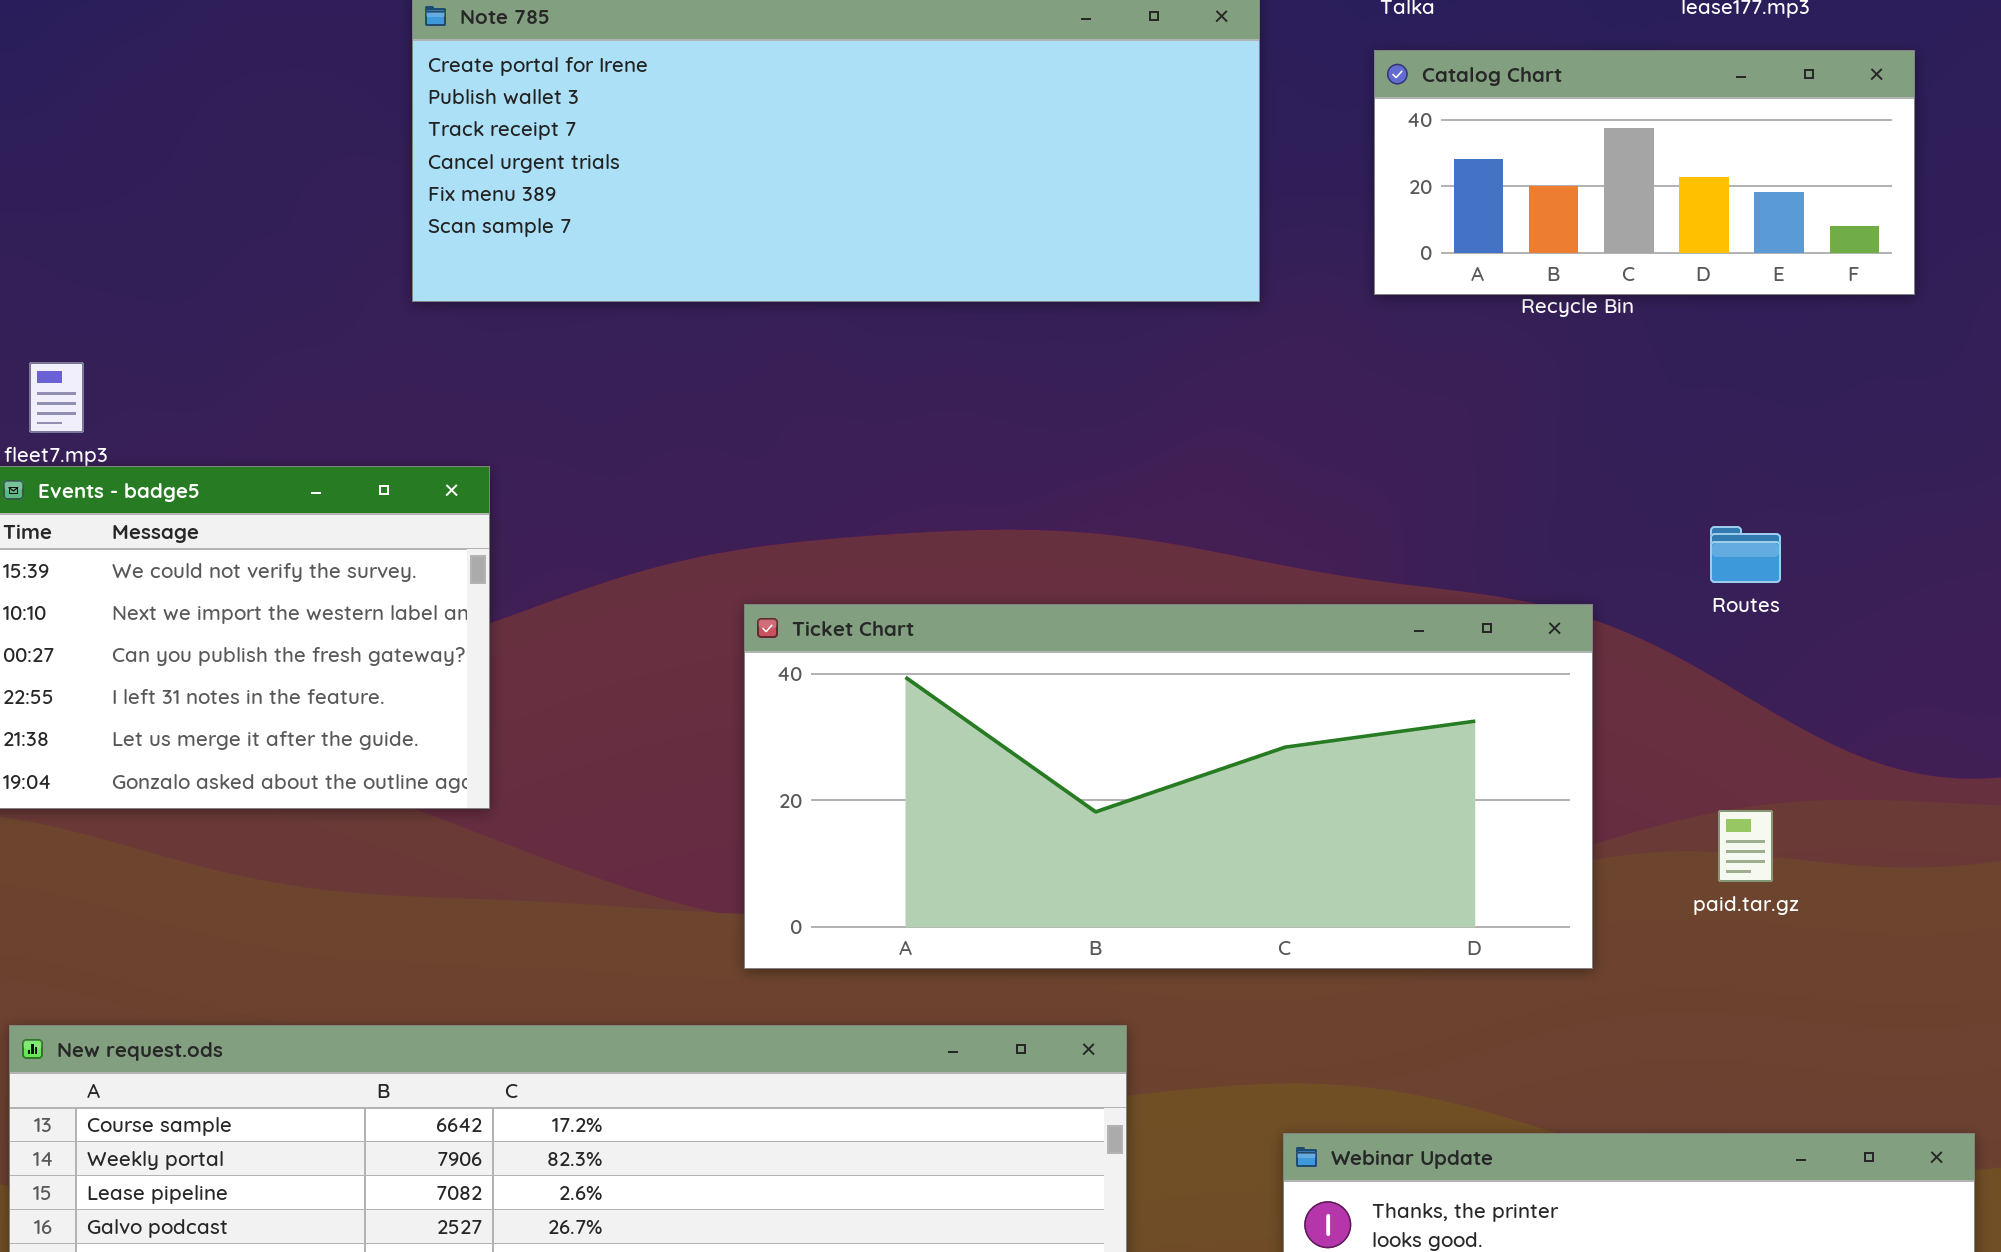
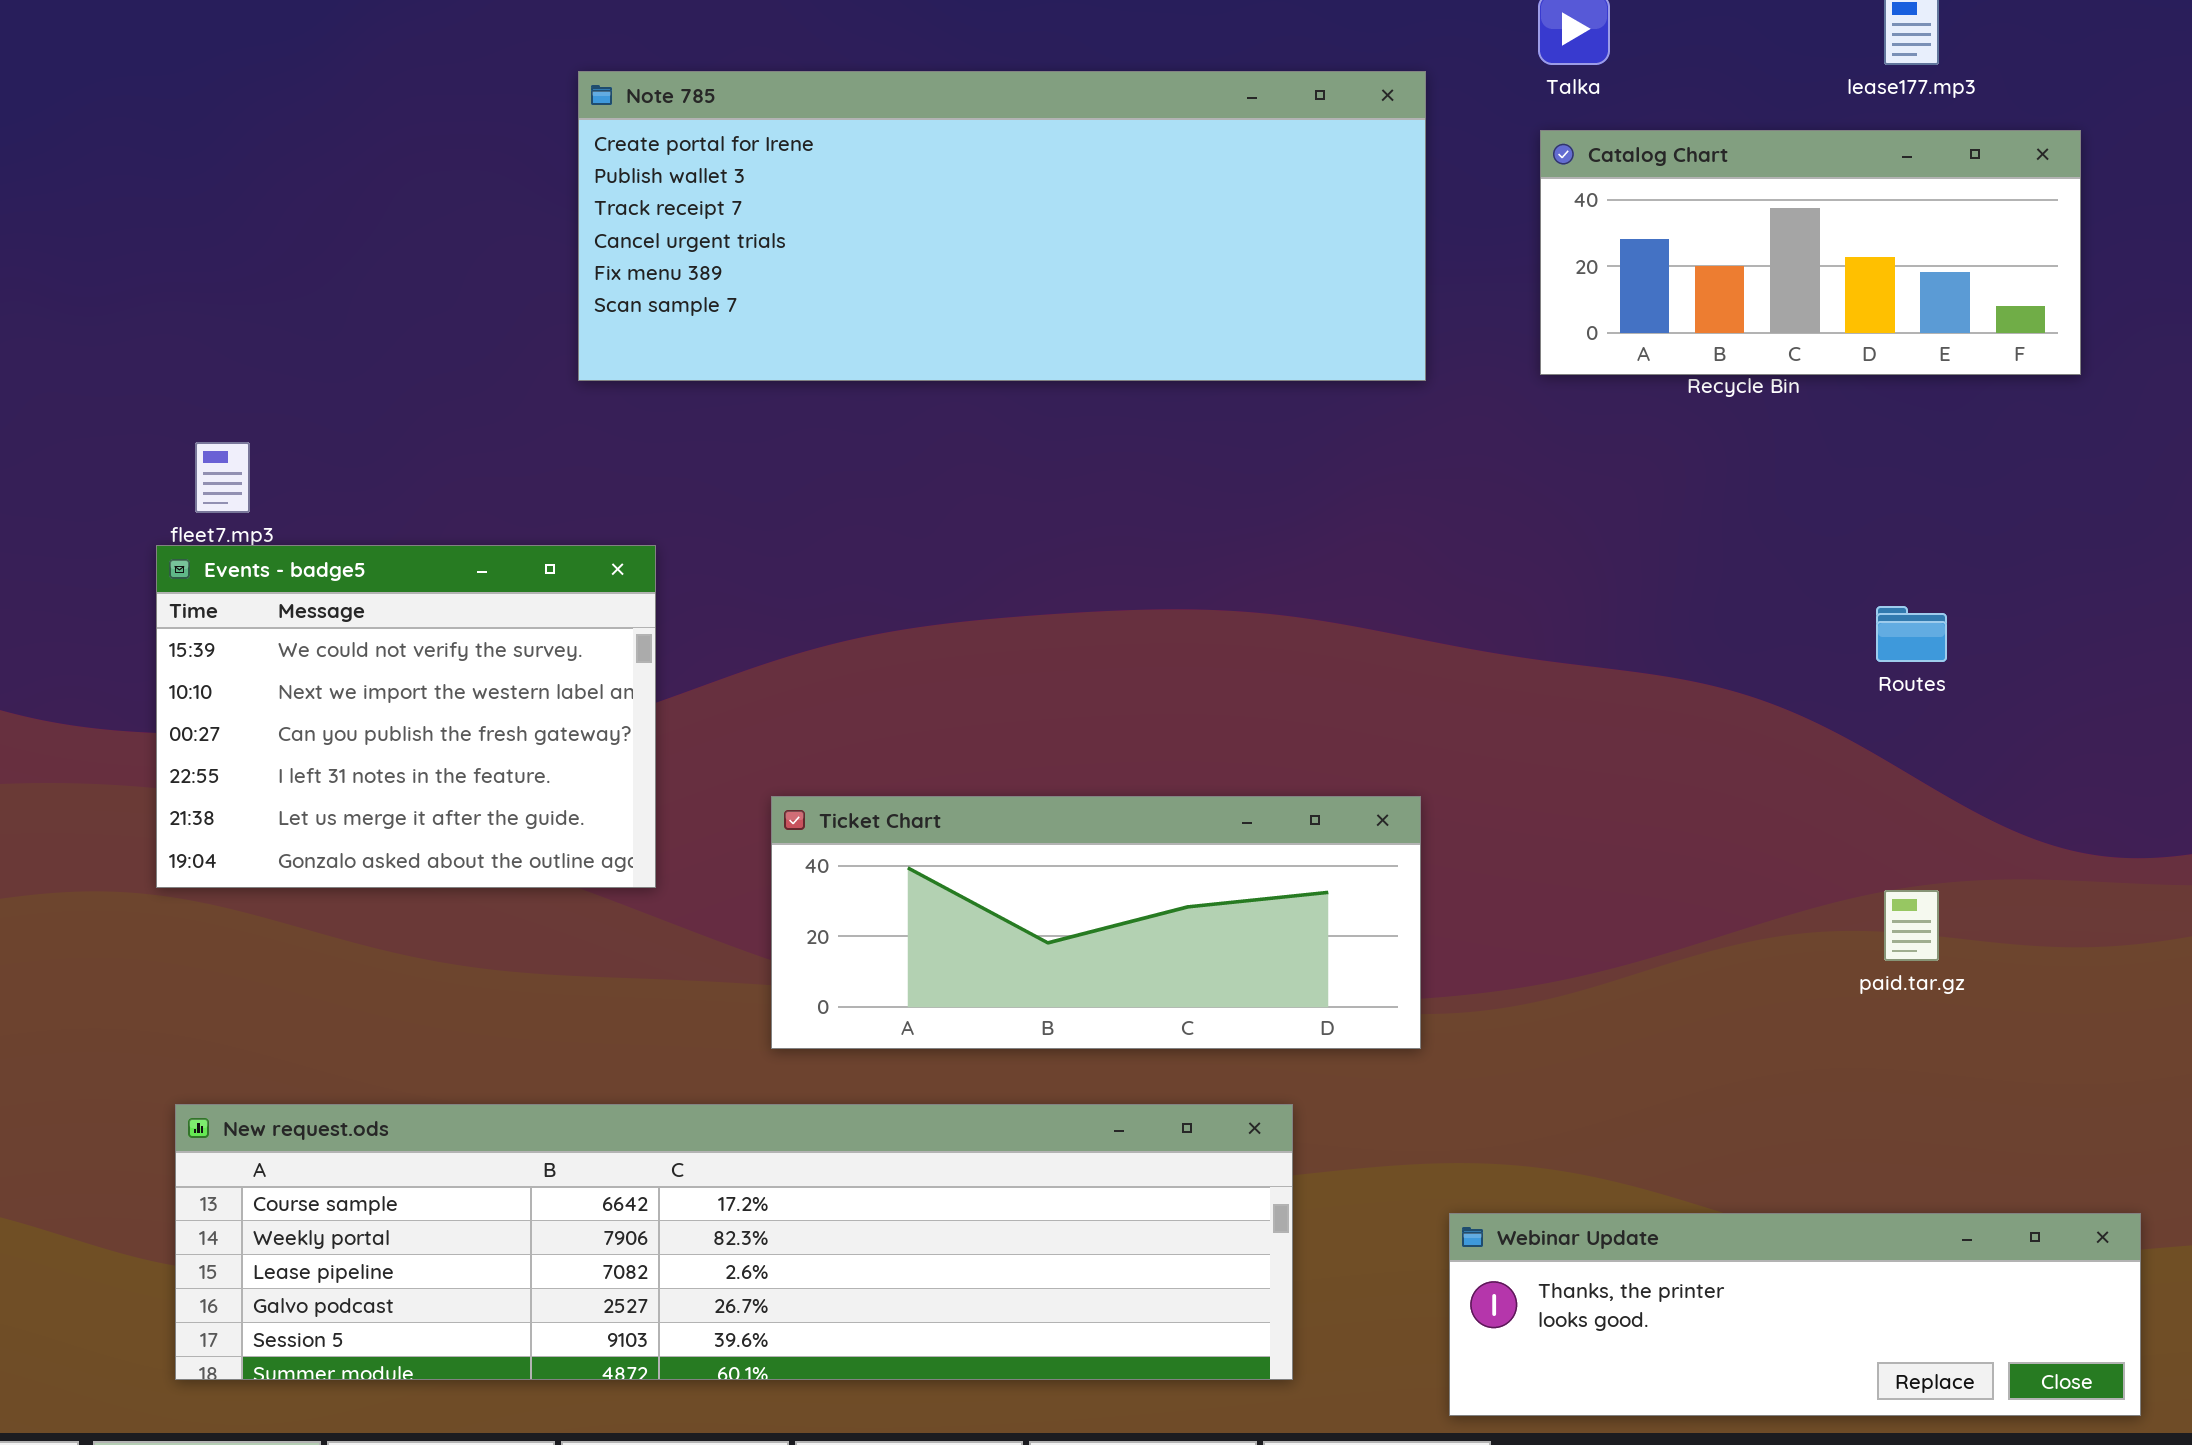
Ticket Chart: [744,604,1593,969] -> [771,796,1421,1049], moved, resized

